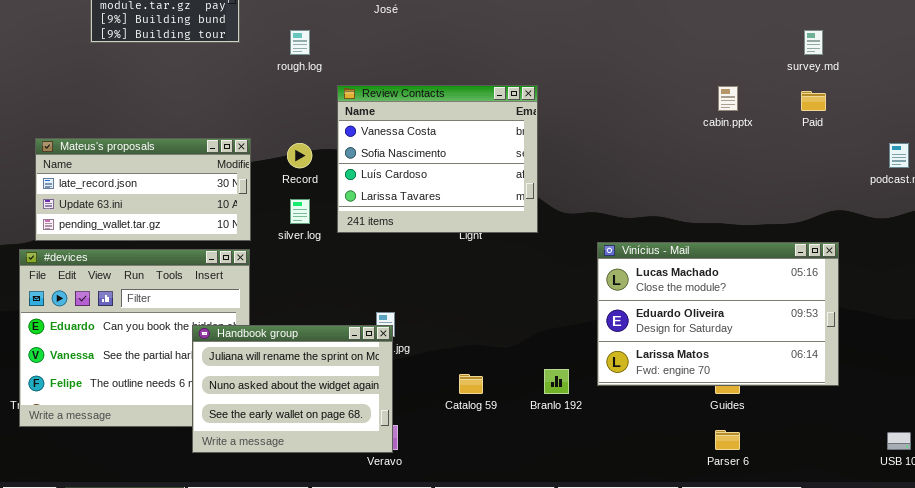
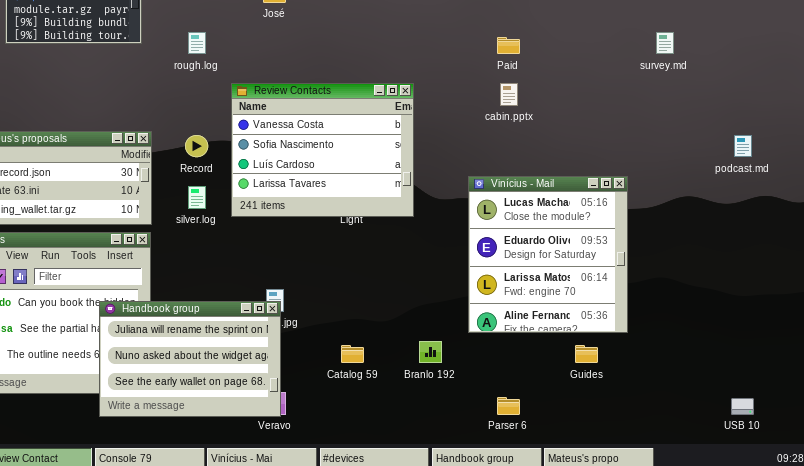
cabin.pptx: [718,86,738,111] -> [500,83,518,106], moved
Paid: [801,91,826,111] -> [497,37,520,54], moved
Vinícius - Mail: [597,242,839,386] -> [468,176,628,333], moved, resized
Parser 6: [715,430,740,450] -> [497,397,520,415], moved

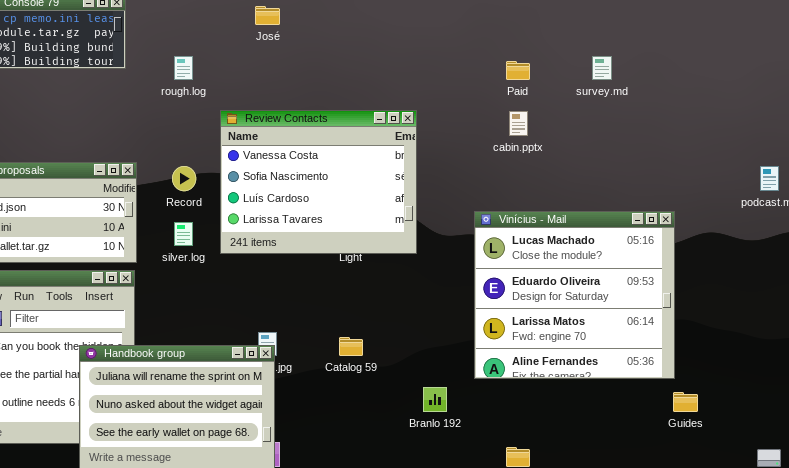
survey.md: [656,32,674,54] -> [592,56,612,80], moved
Vinícius - Mail: [468,176,628,333] -> [474,211,675,379], resized
Catalog 59: [341,345,364,363] -> [339,337,363,356], moved
Guides: [575,345,598,363] -> [673,392,698,412], moved

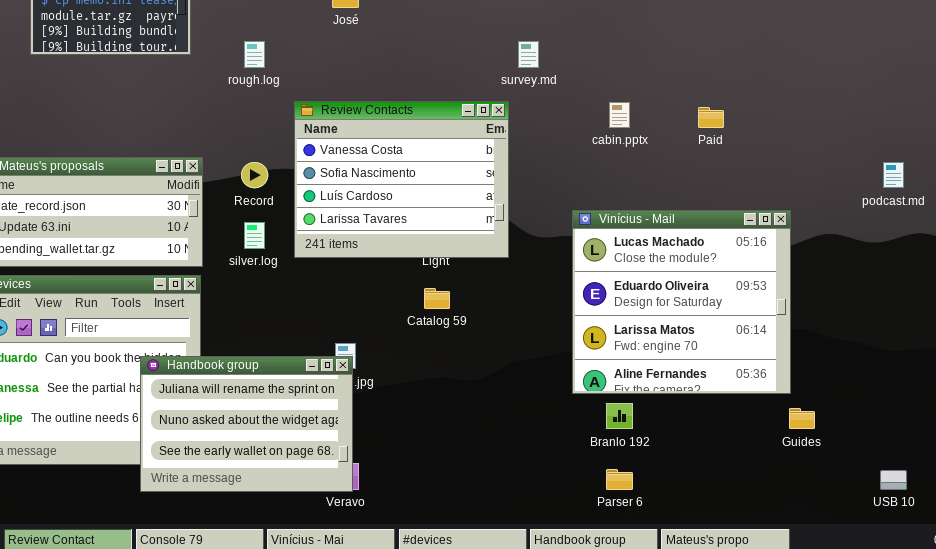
survey.md: [592,56,612,80] -> [518,41,539,68], moved
Paid: [506,61,530,80] -> [698,107,724,128], moved
Catalog 59: [339,337,363,356] -> [424,288,450,309], moved
Branlo 192: [423,387,447,412] -> [606,403,633,429], moved

